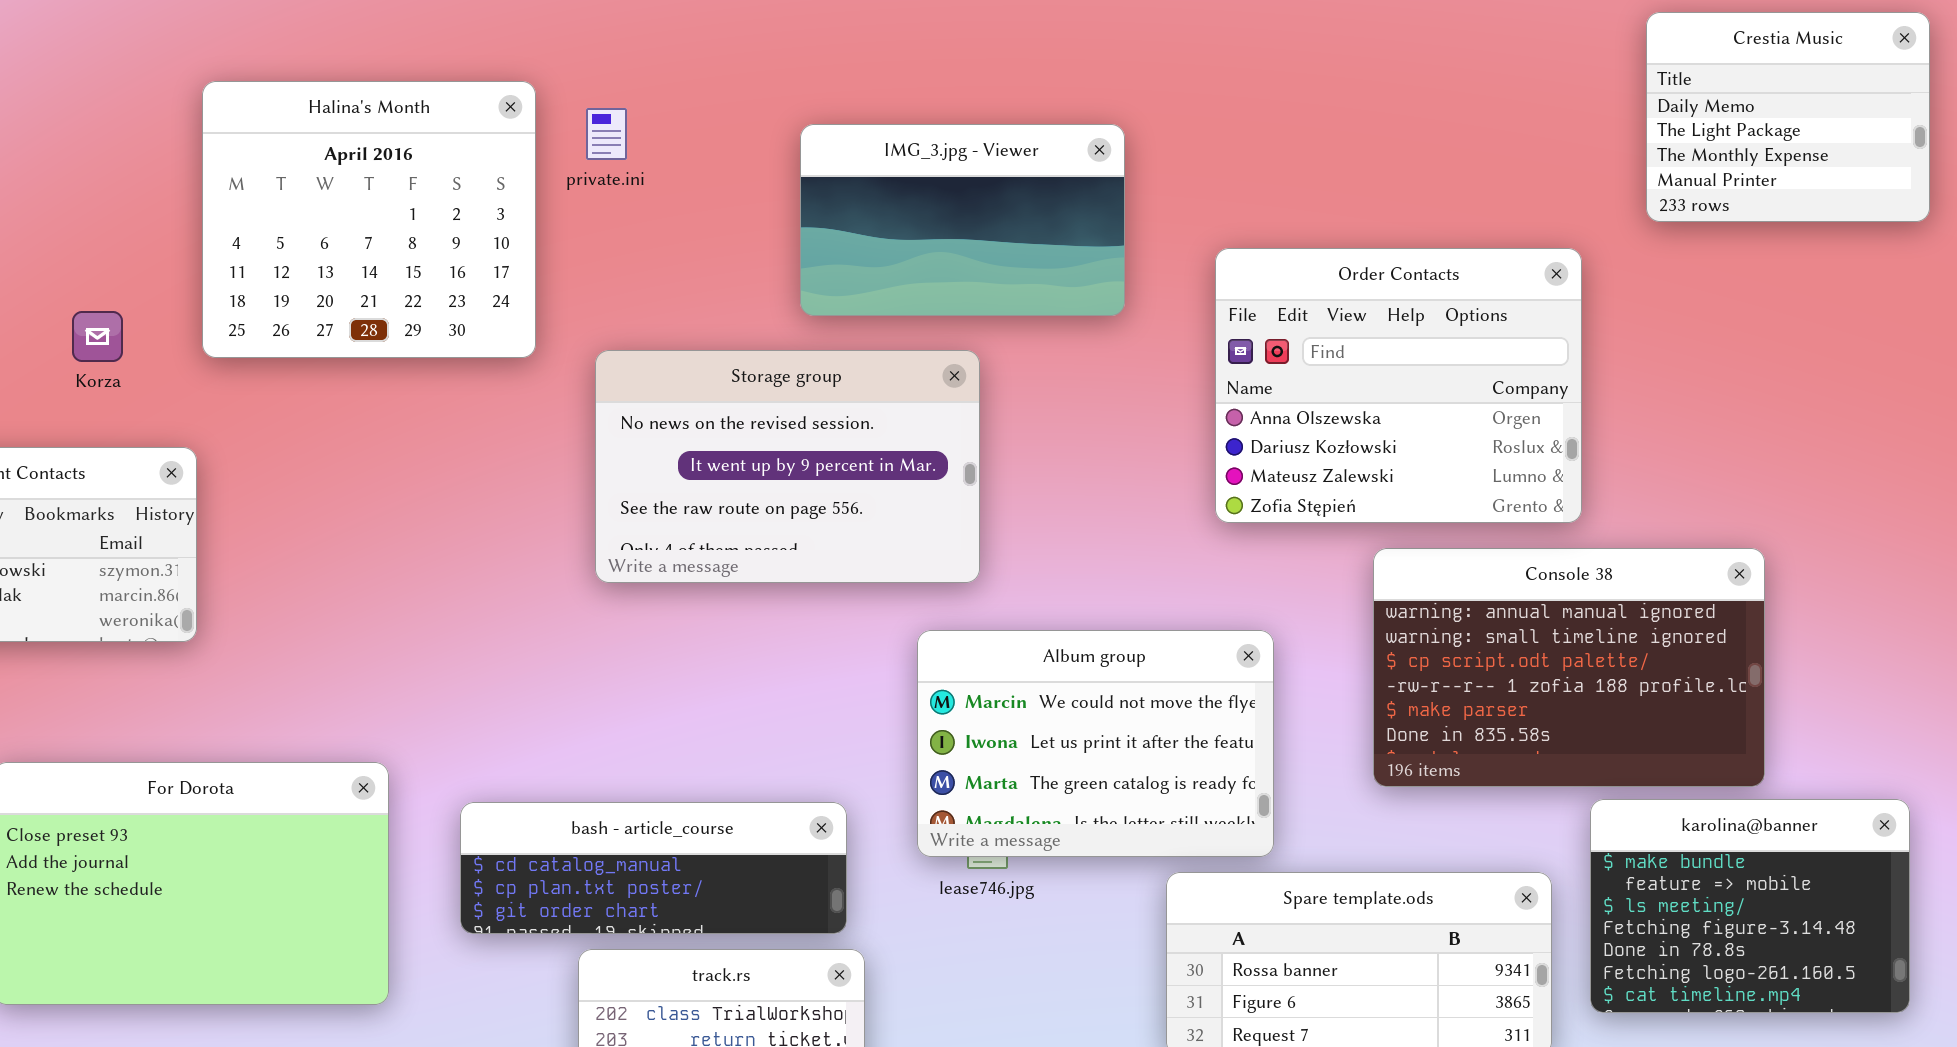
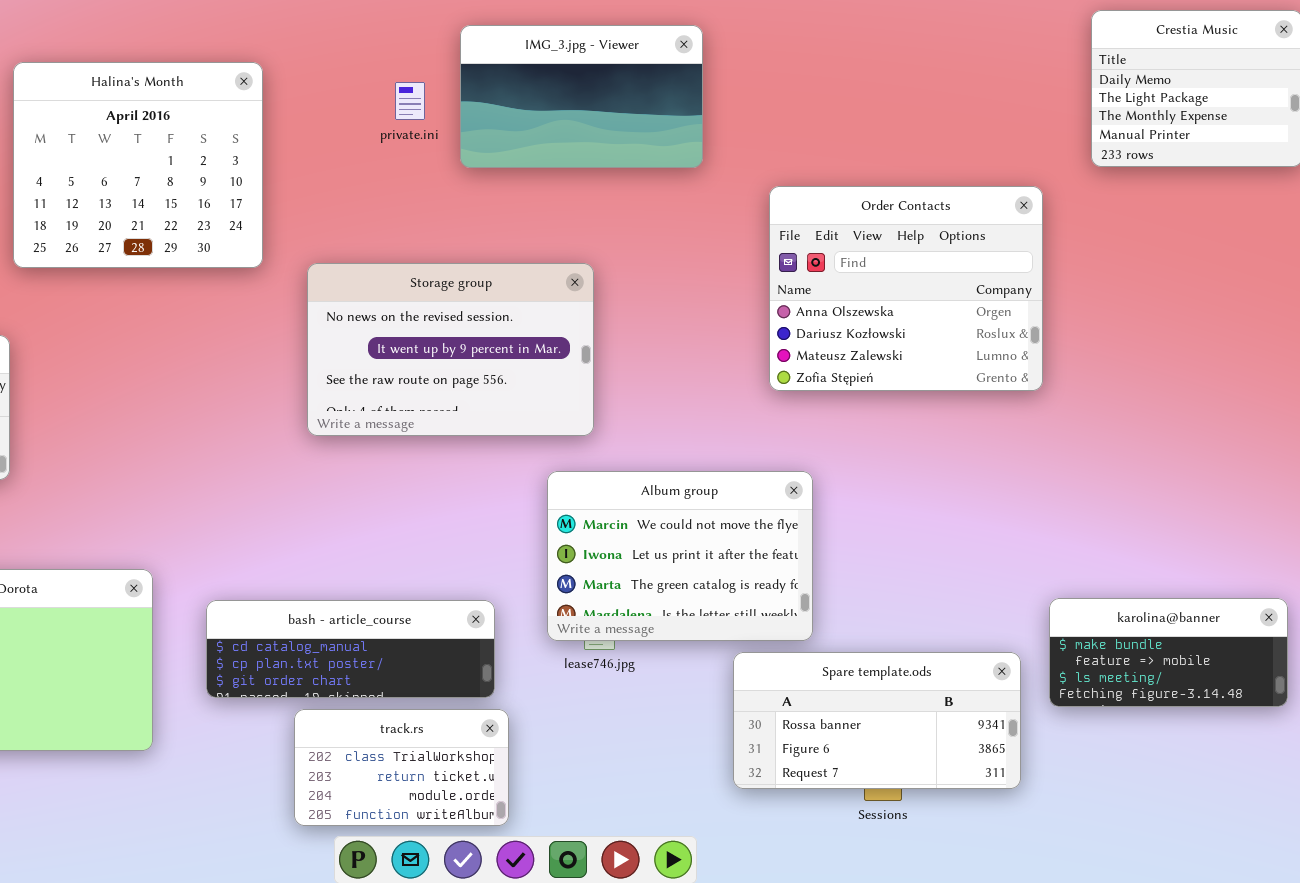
private.ini: [586,108,627,160] -> [395,82,425,120], moved
IMG_3.jpg - Viewer: [800,124,1125,316] -> [460,25,703,168], moved
Console 38: [1373,548,1765,787] -> none, closed
karolina@banner: [1590,799,1910,1013] -> [1049,598,1288,707], resized

